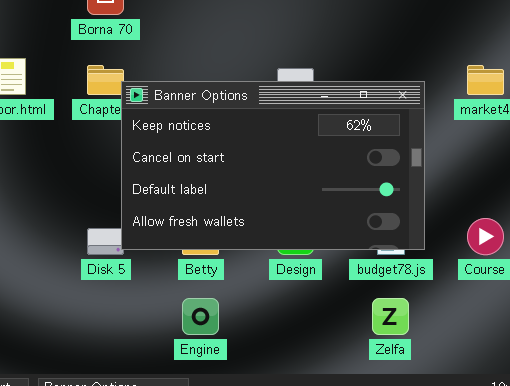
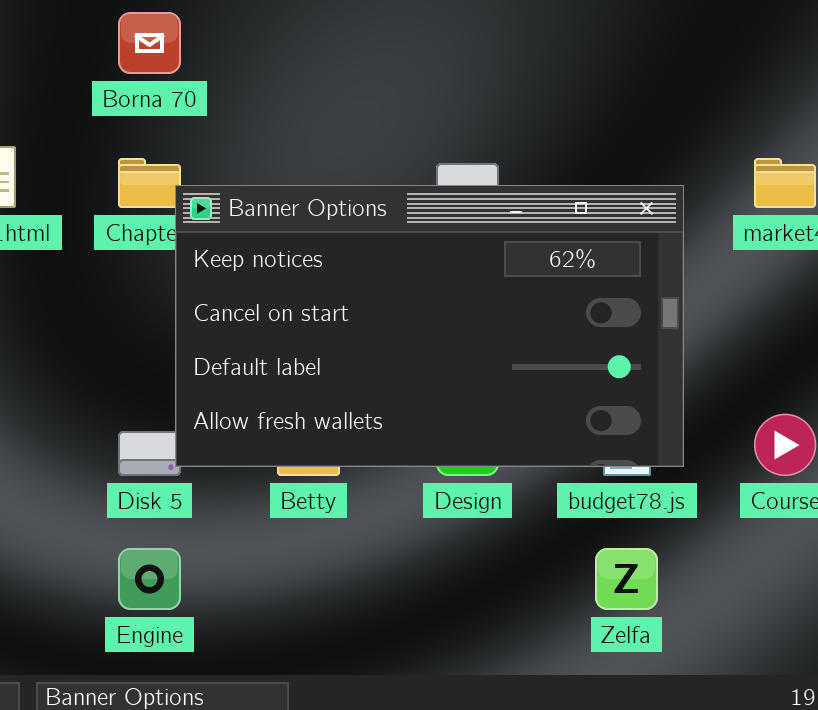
Engine: [182,298,219,335] -> [118,548,181,610], moved

